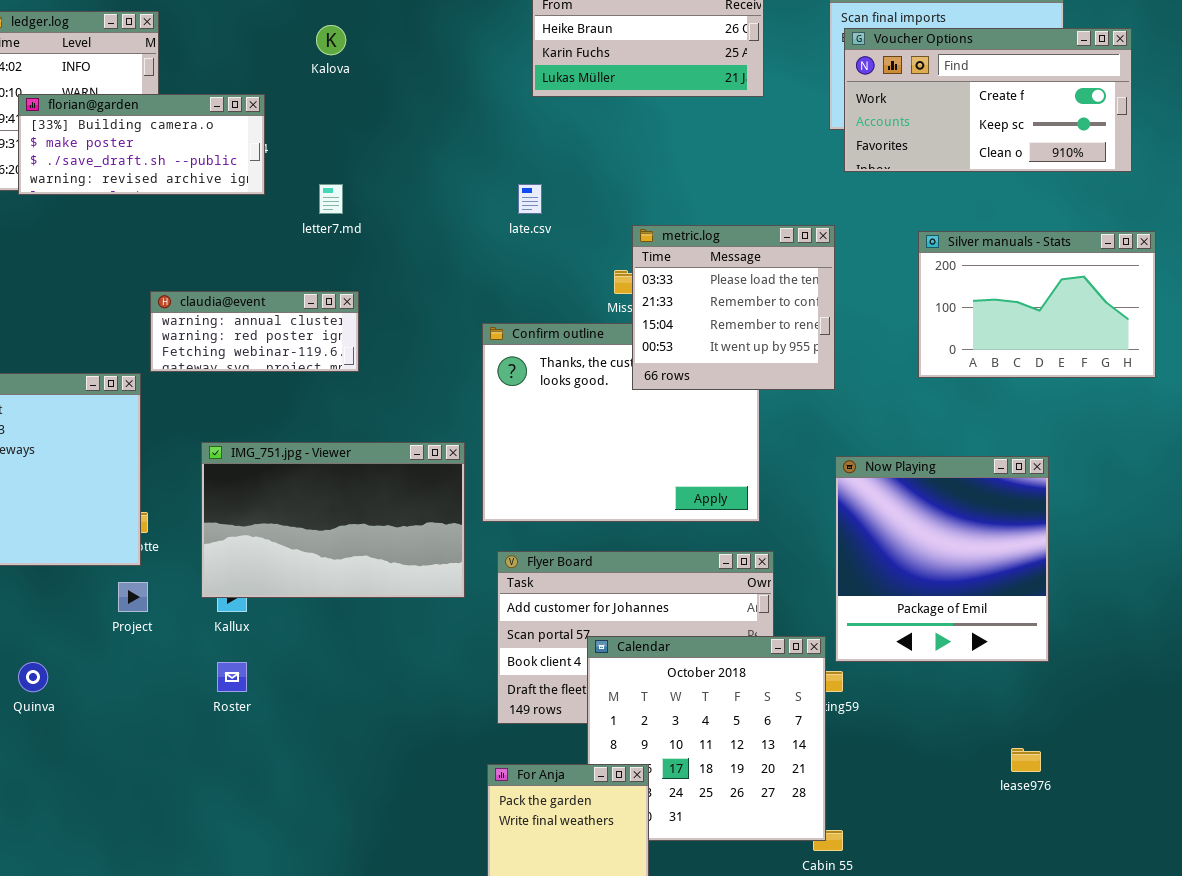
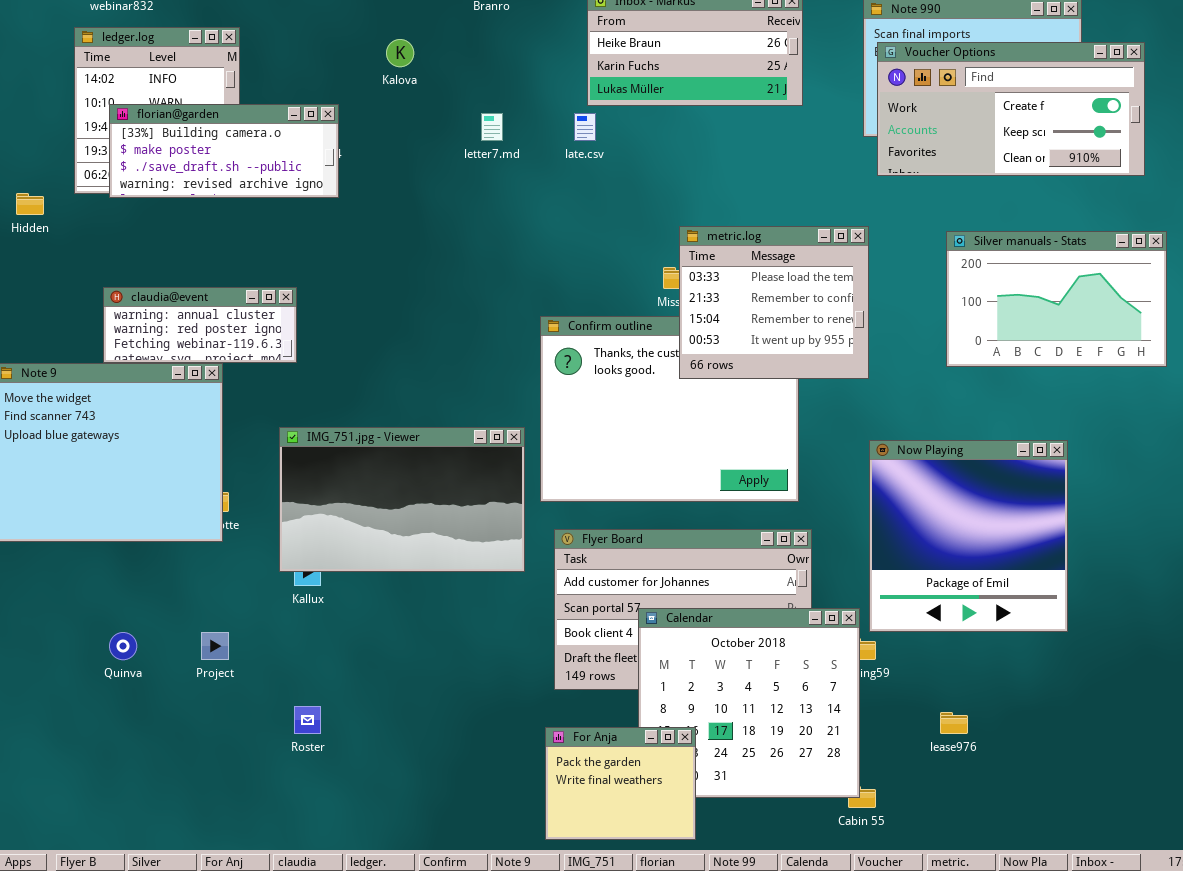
letter7.md: [319,184,343,214] -> [481,113,503,141], moved
late.csv: [518,184,542,214] -> [574,113,596,141], moved
claudia@event: [150,291,359,372] -> [103,287,297,363], moved
Project: [118,582,148,612] -> [201,632,229,660], moved
Roster: [217,662,247,692] -> [294,706,321,734], moved
lease976: [1011,748,1041,772] -> [940,712,968,734], moved

